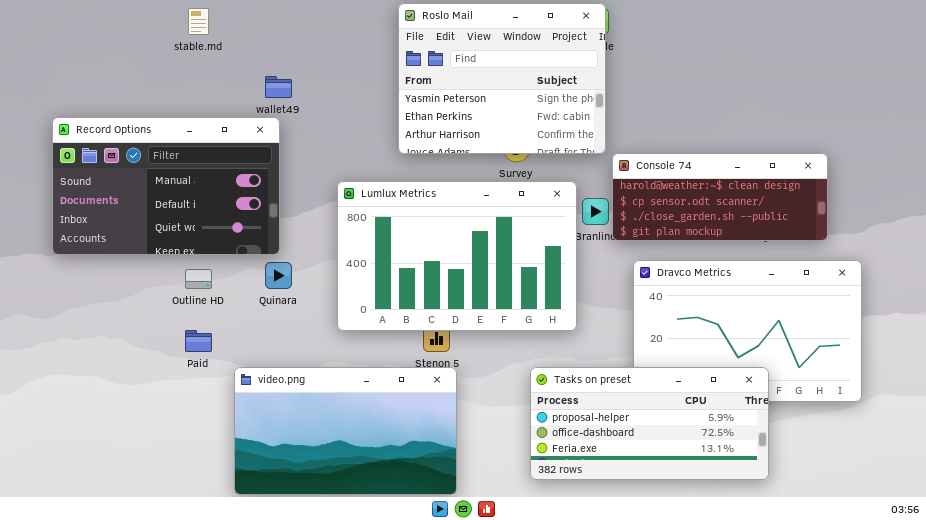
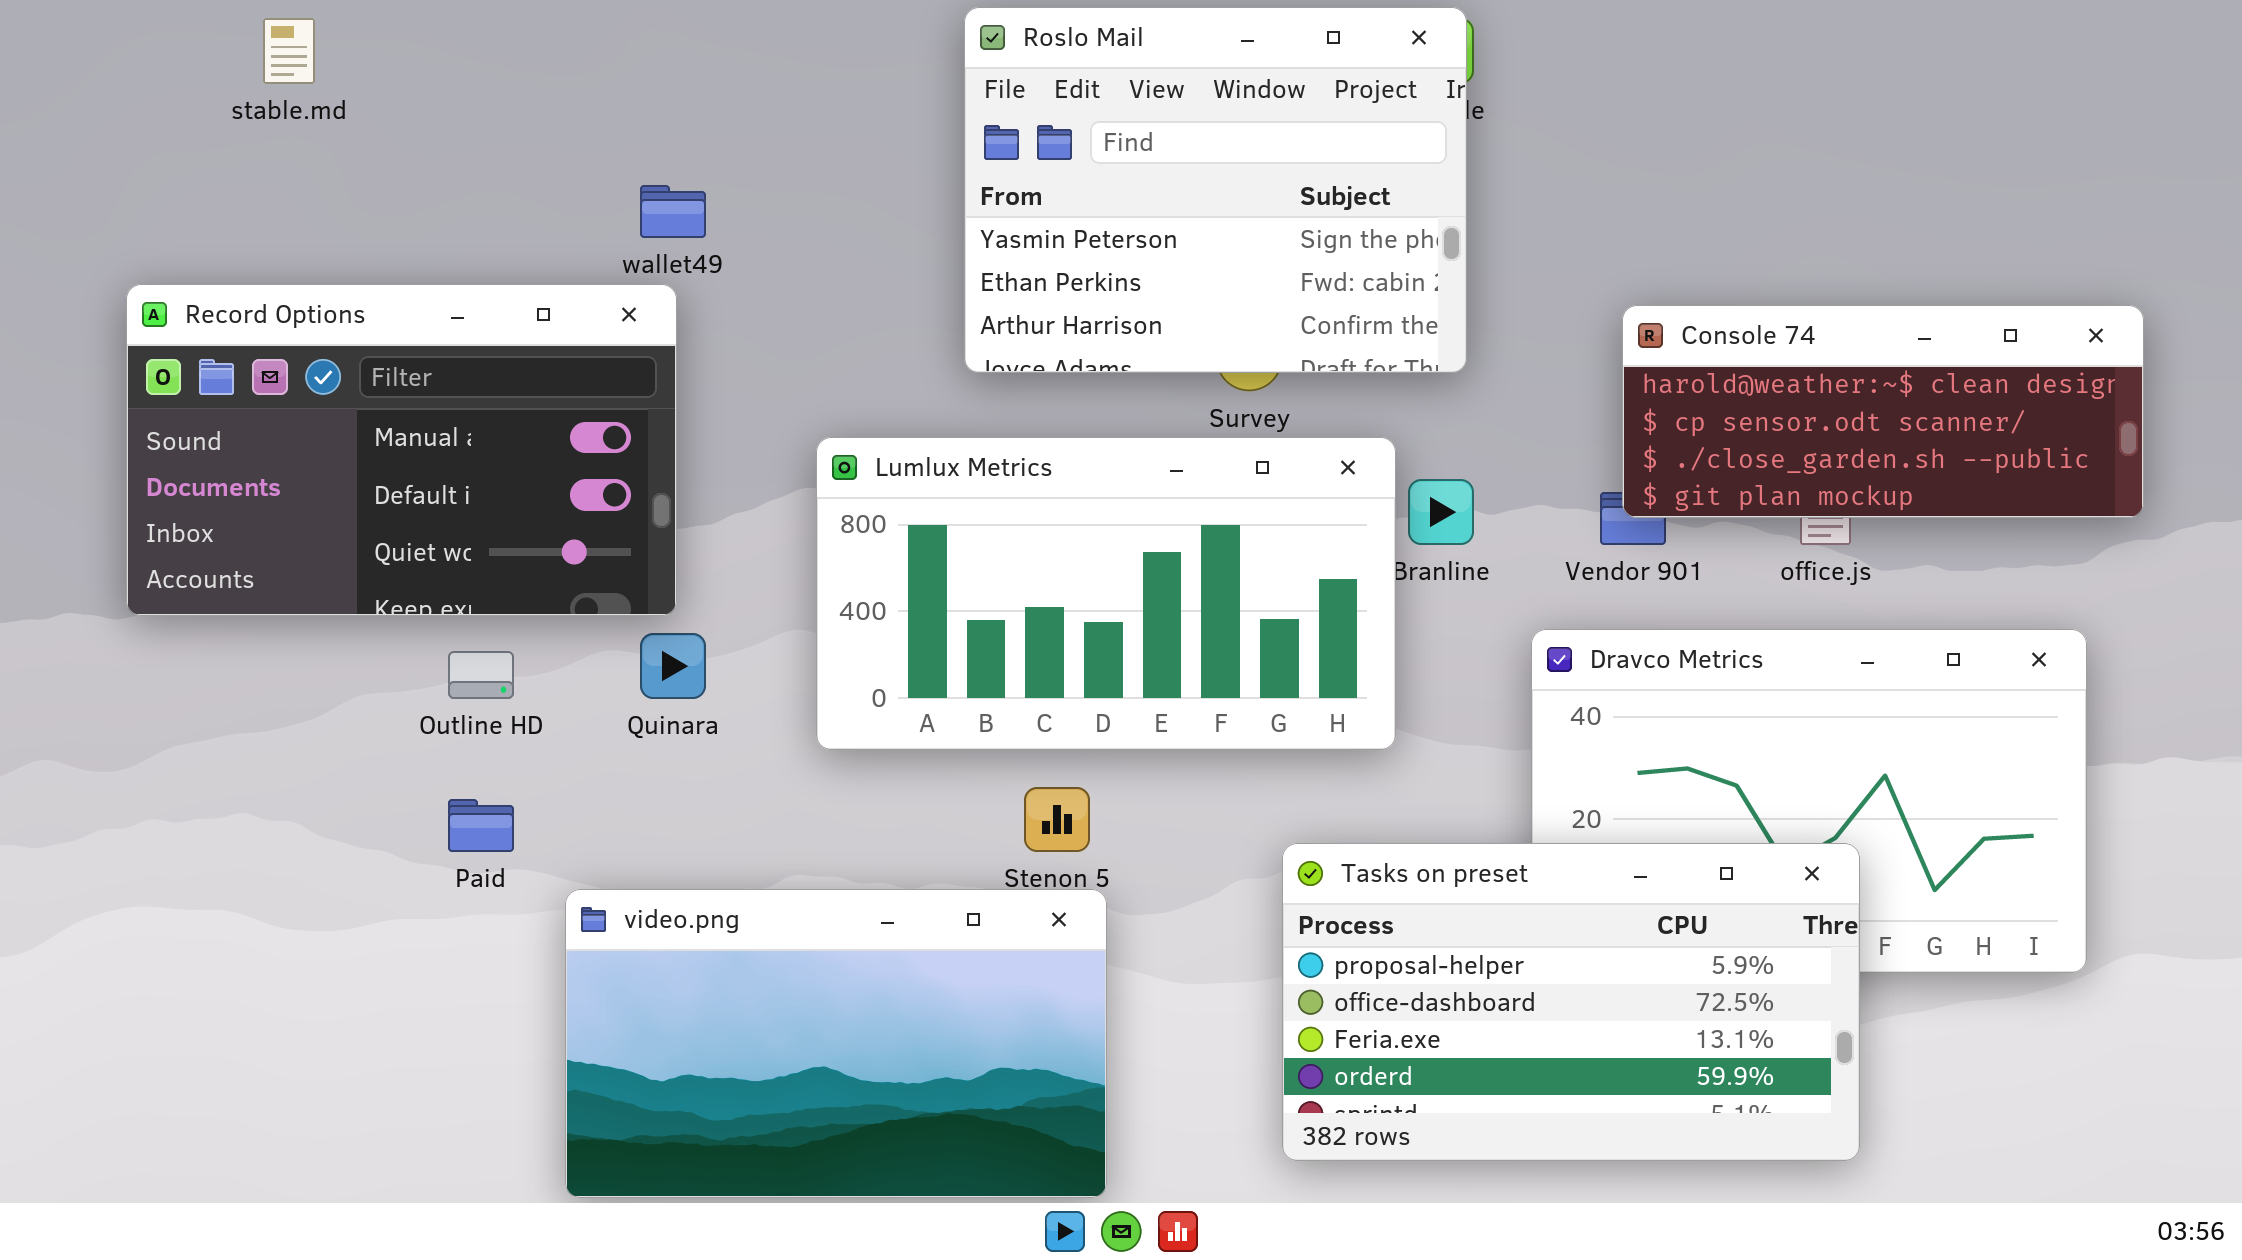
stable.md: [188,8,209,35] -> [263,18,315,84], moved
Console 74: [612,153,828,241] -> [1622,305,2144,518], moved
Lumlux Metrics: [337,181,577,331] -> [816,437,1396,750], resized
Tasks on preset: [530,367,769,480] -> [1282,843,1860,1161], resized

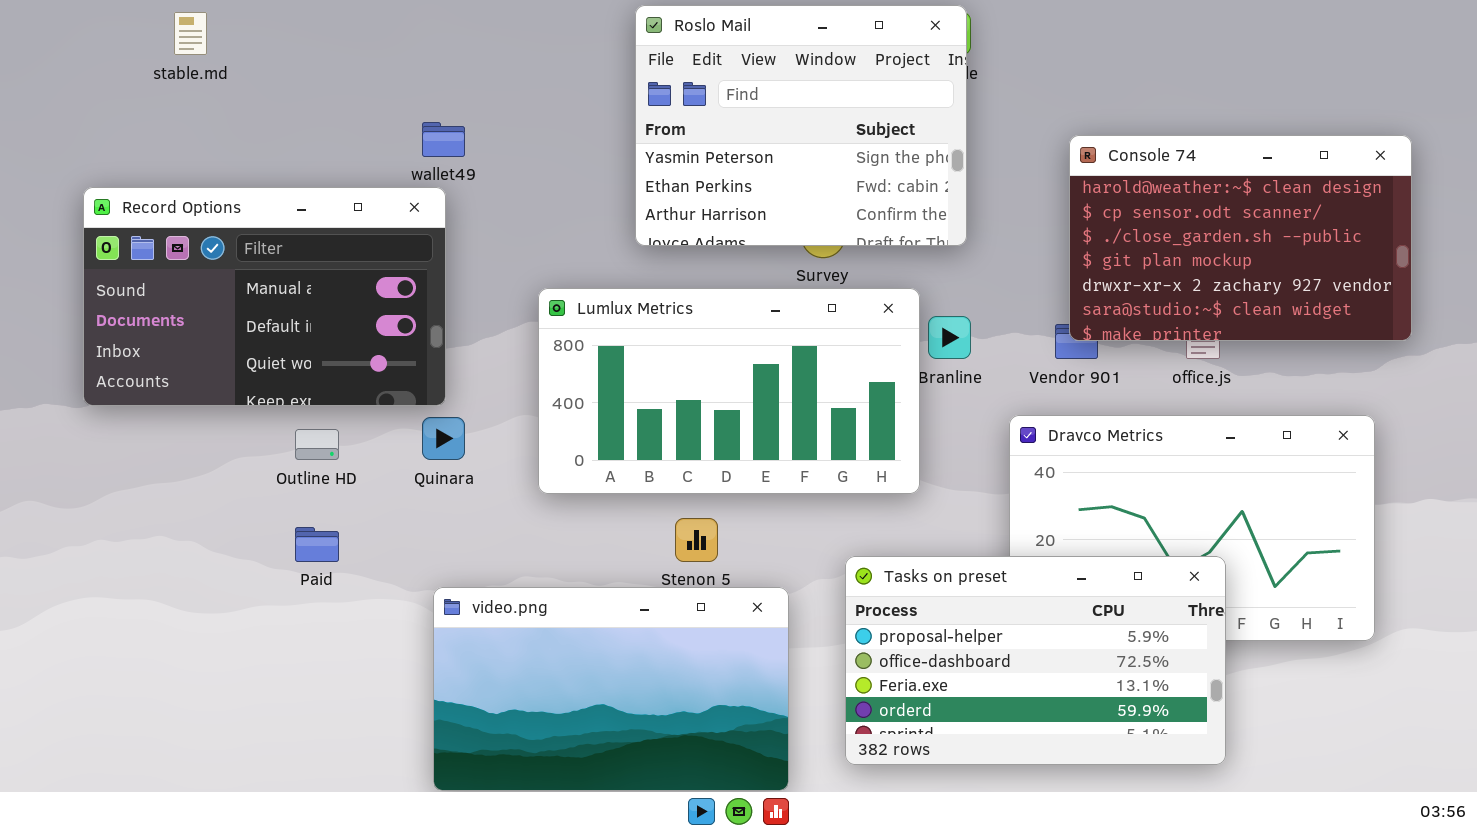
Console 74: [1622,305,2144,518] -> [1069,135,1412,341], resized
video.png: [565,889,1107,1198] -> [433,587,789,791], moved

